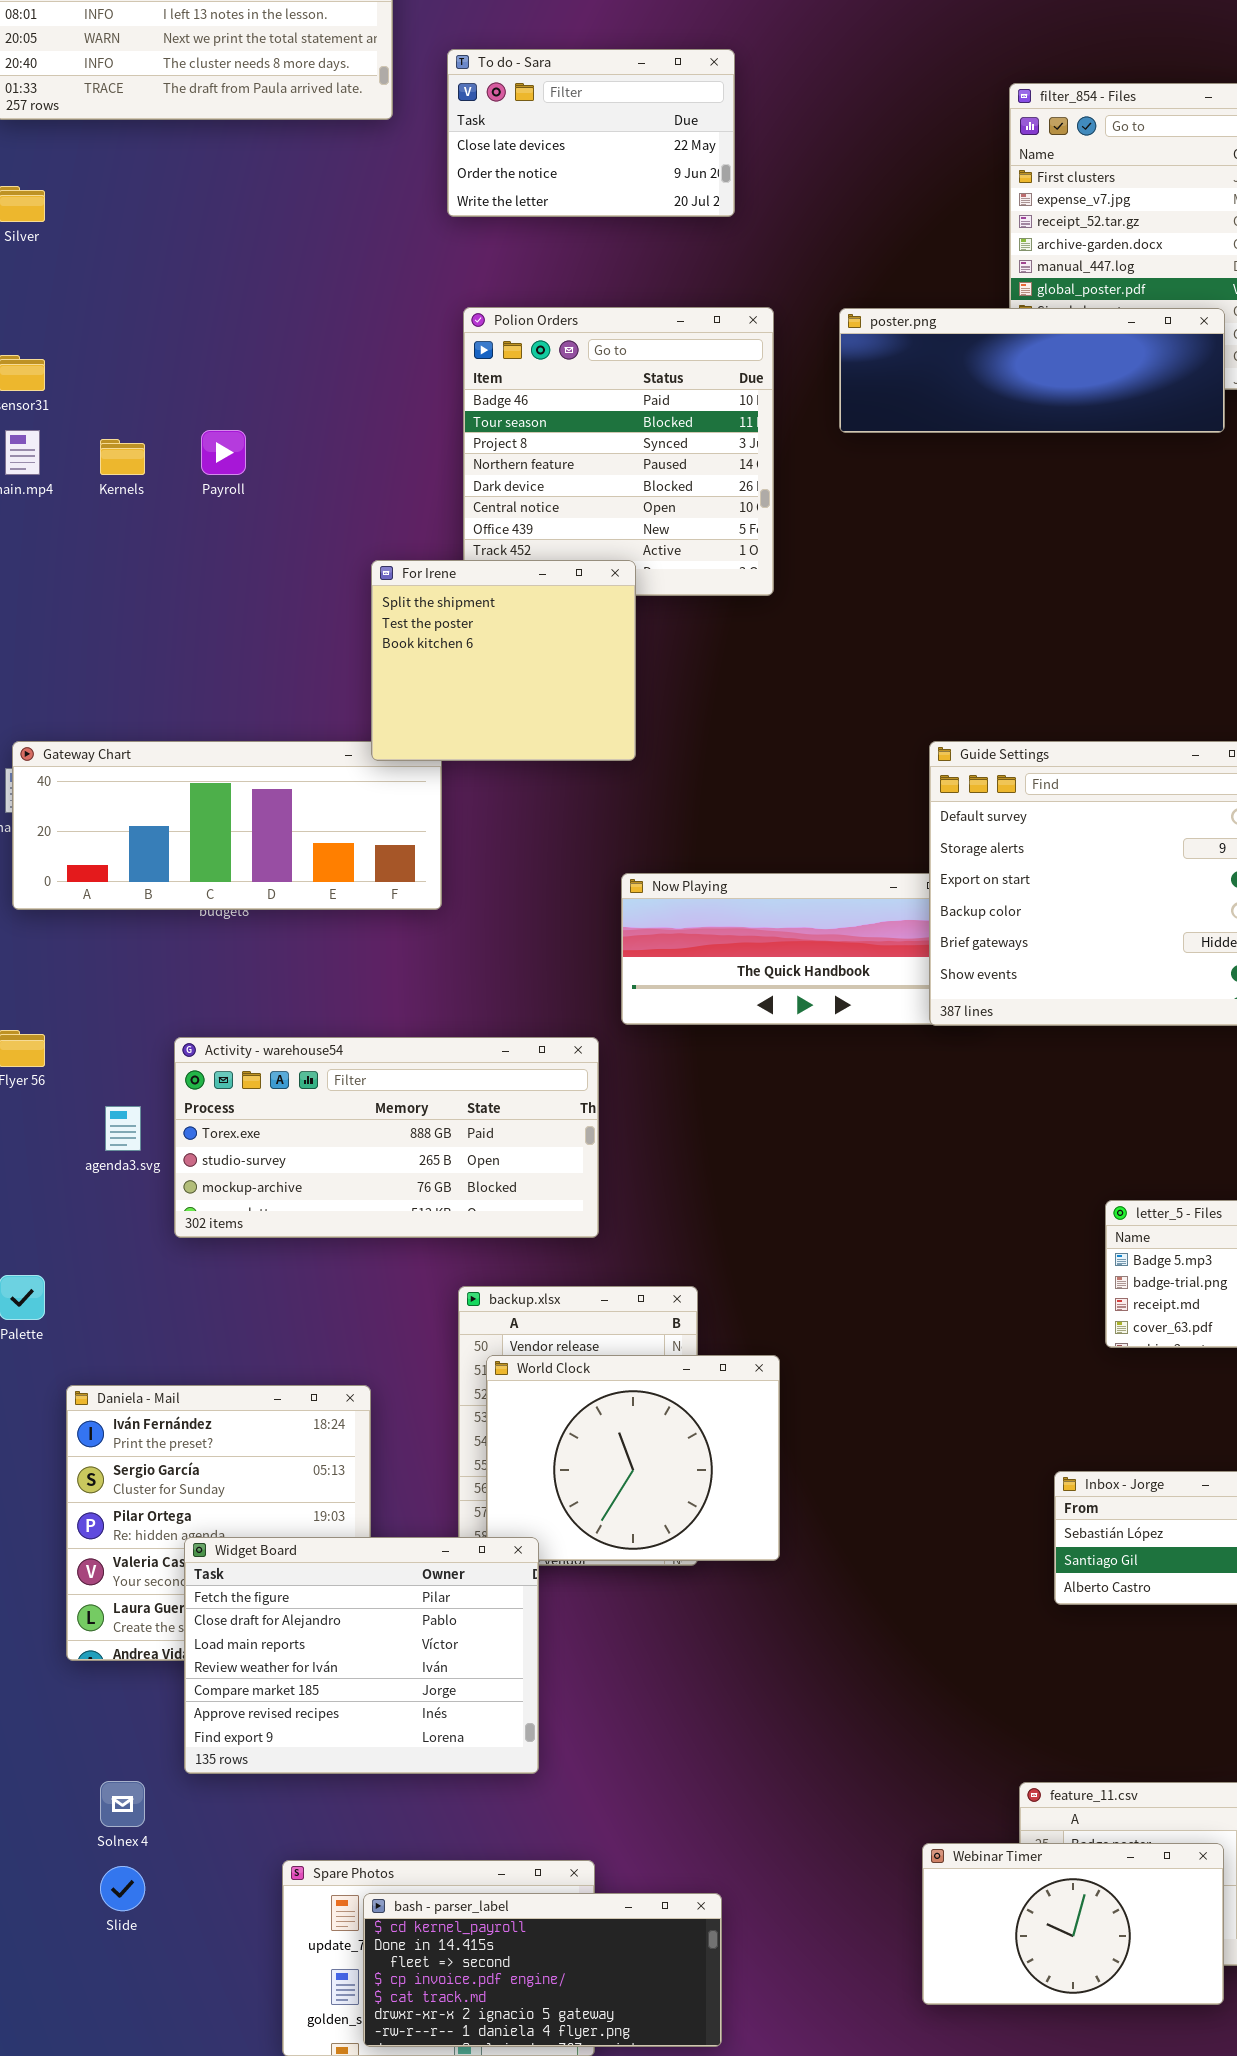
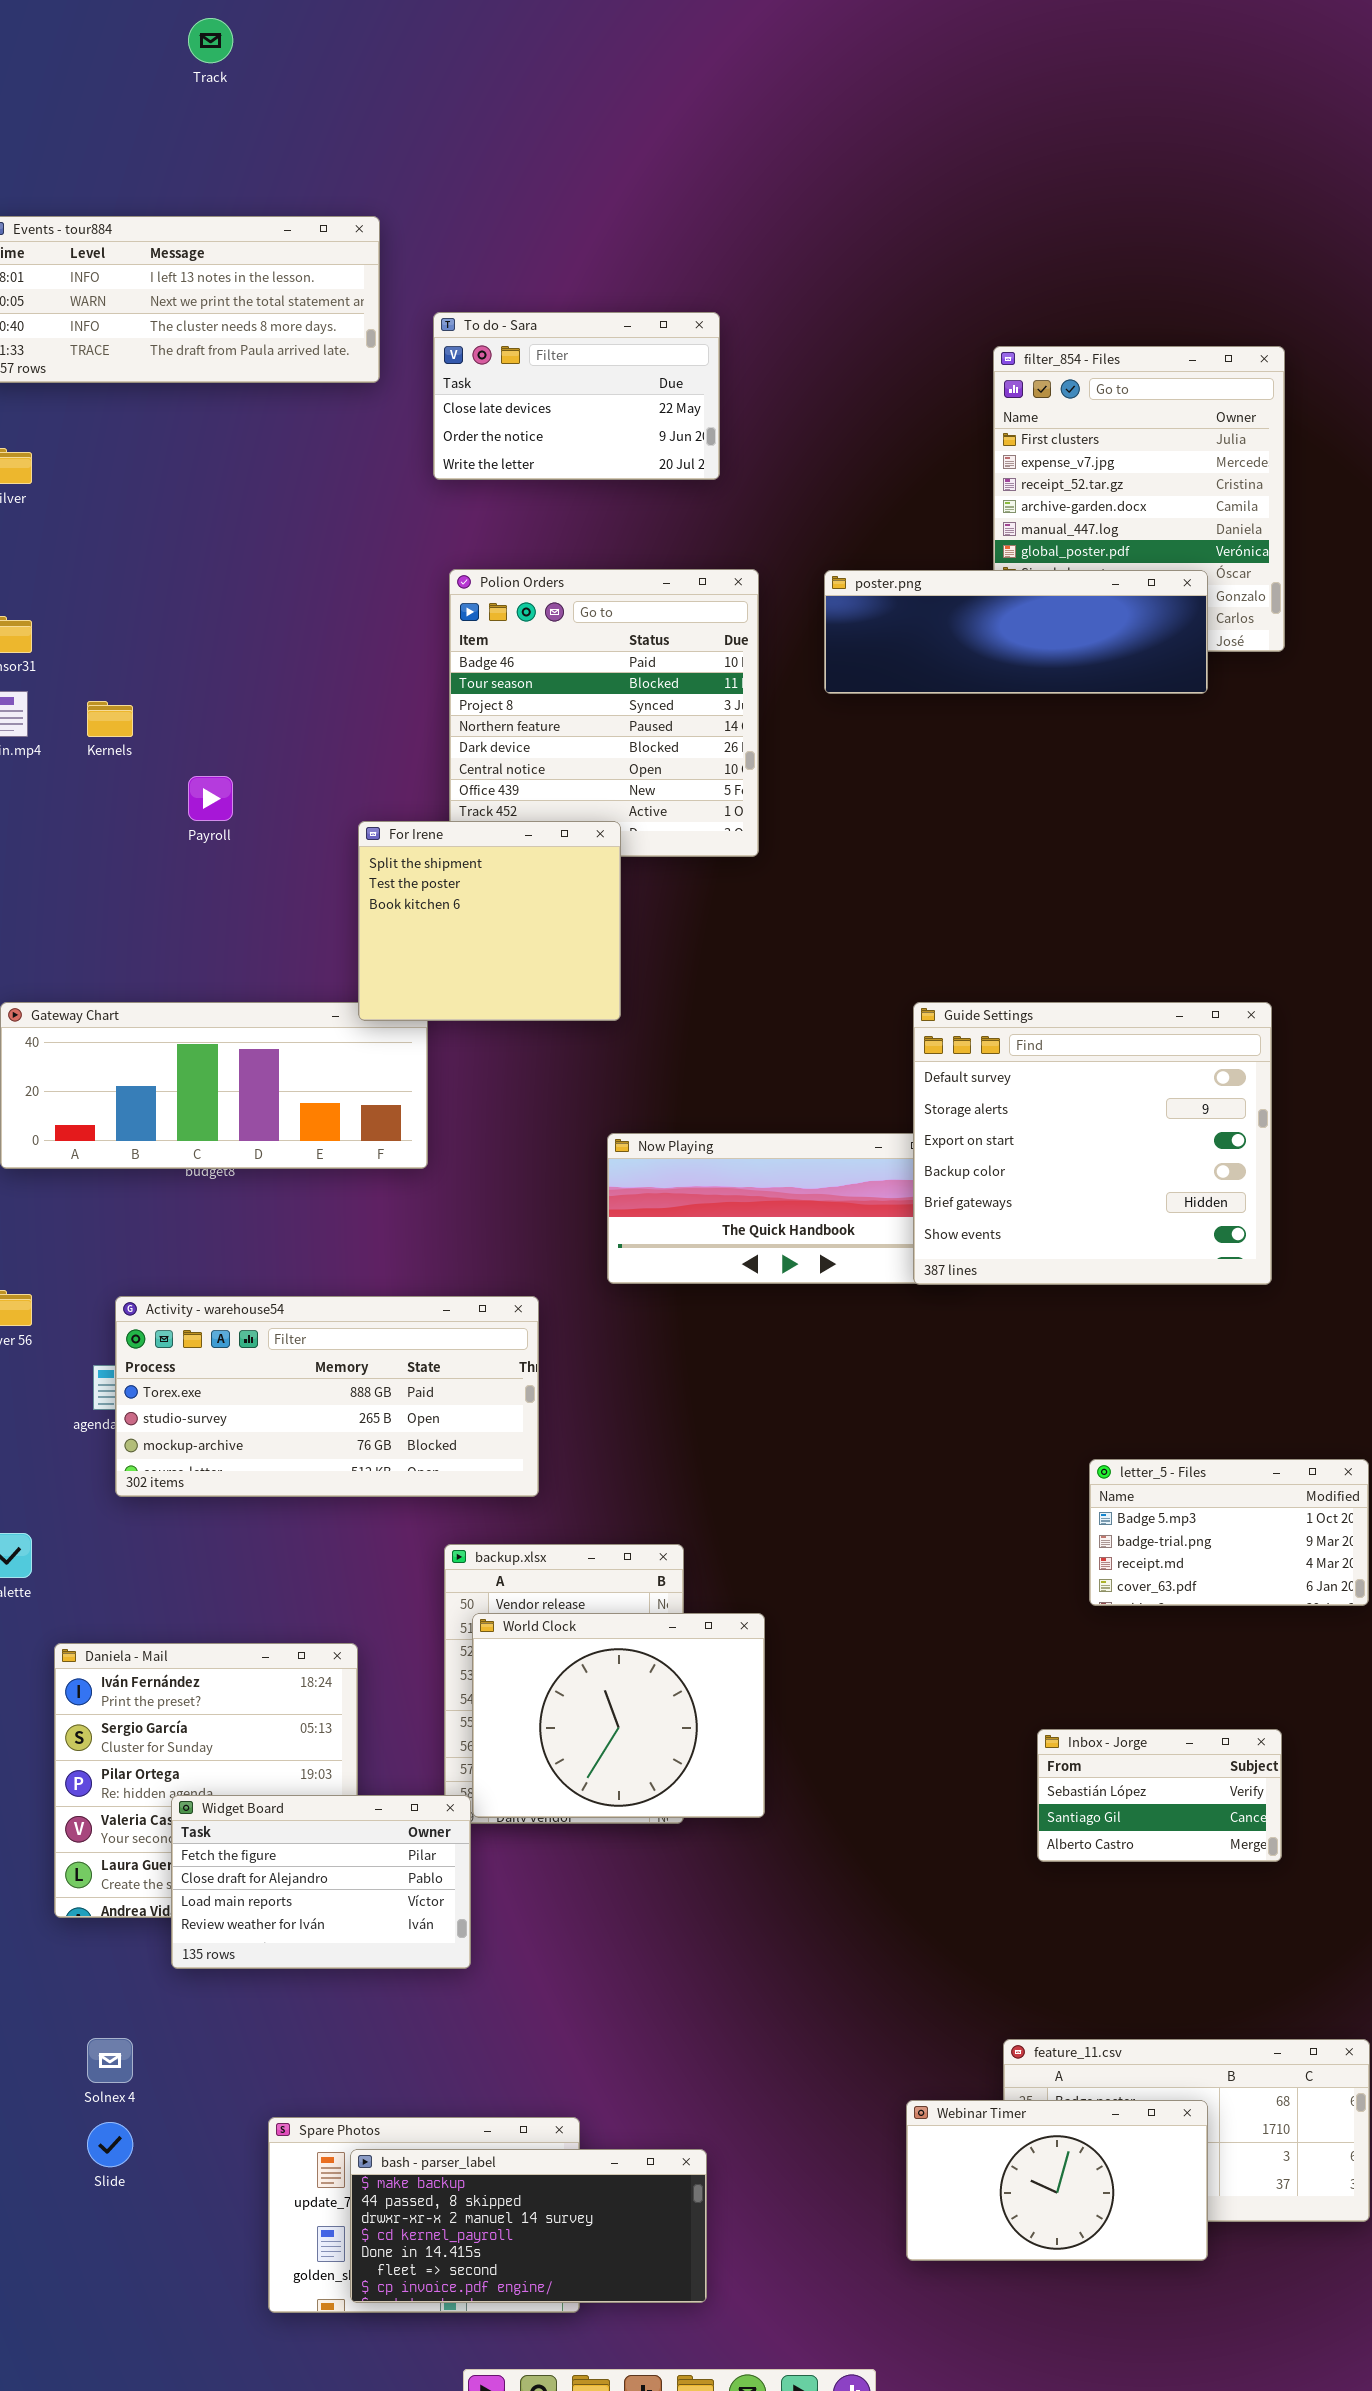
Payroll: [201,430,246,475] -> [188,776,233,821], moved
Activity - warehouse54: [174,1037,599,1238] -> [115,1296,539,1497], moved
Widget Board: [184,1537,539,1774] -> [171,1795,471,1969], resized
bash - parser_label: [363,1893,722,2047] -> [350,2149,707,2303], scrolled up 3 rows

